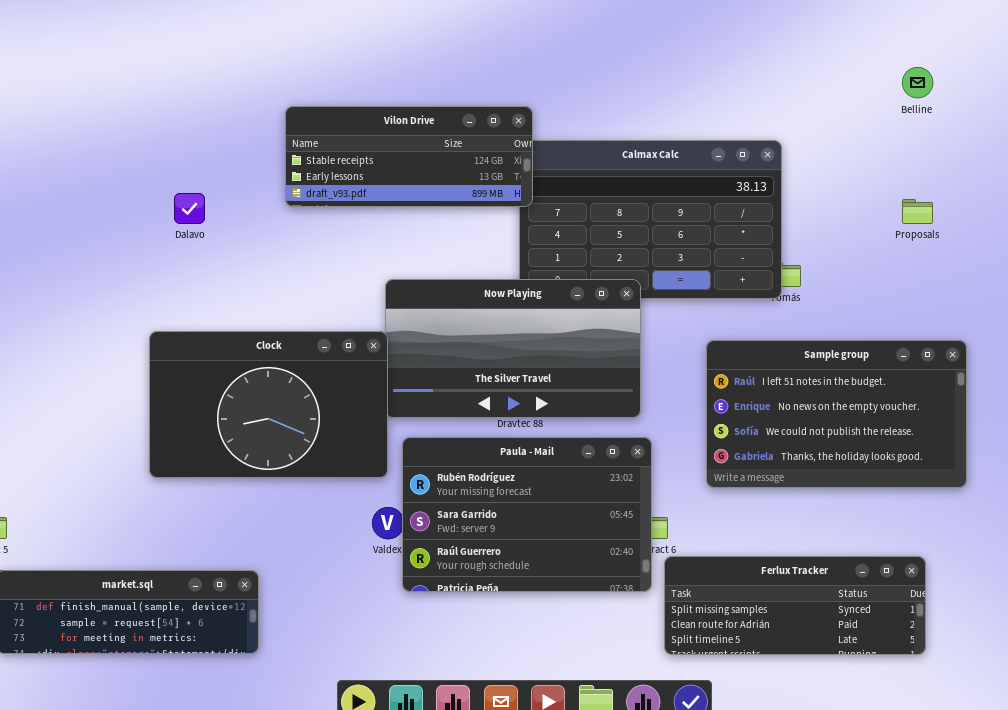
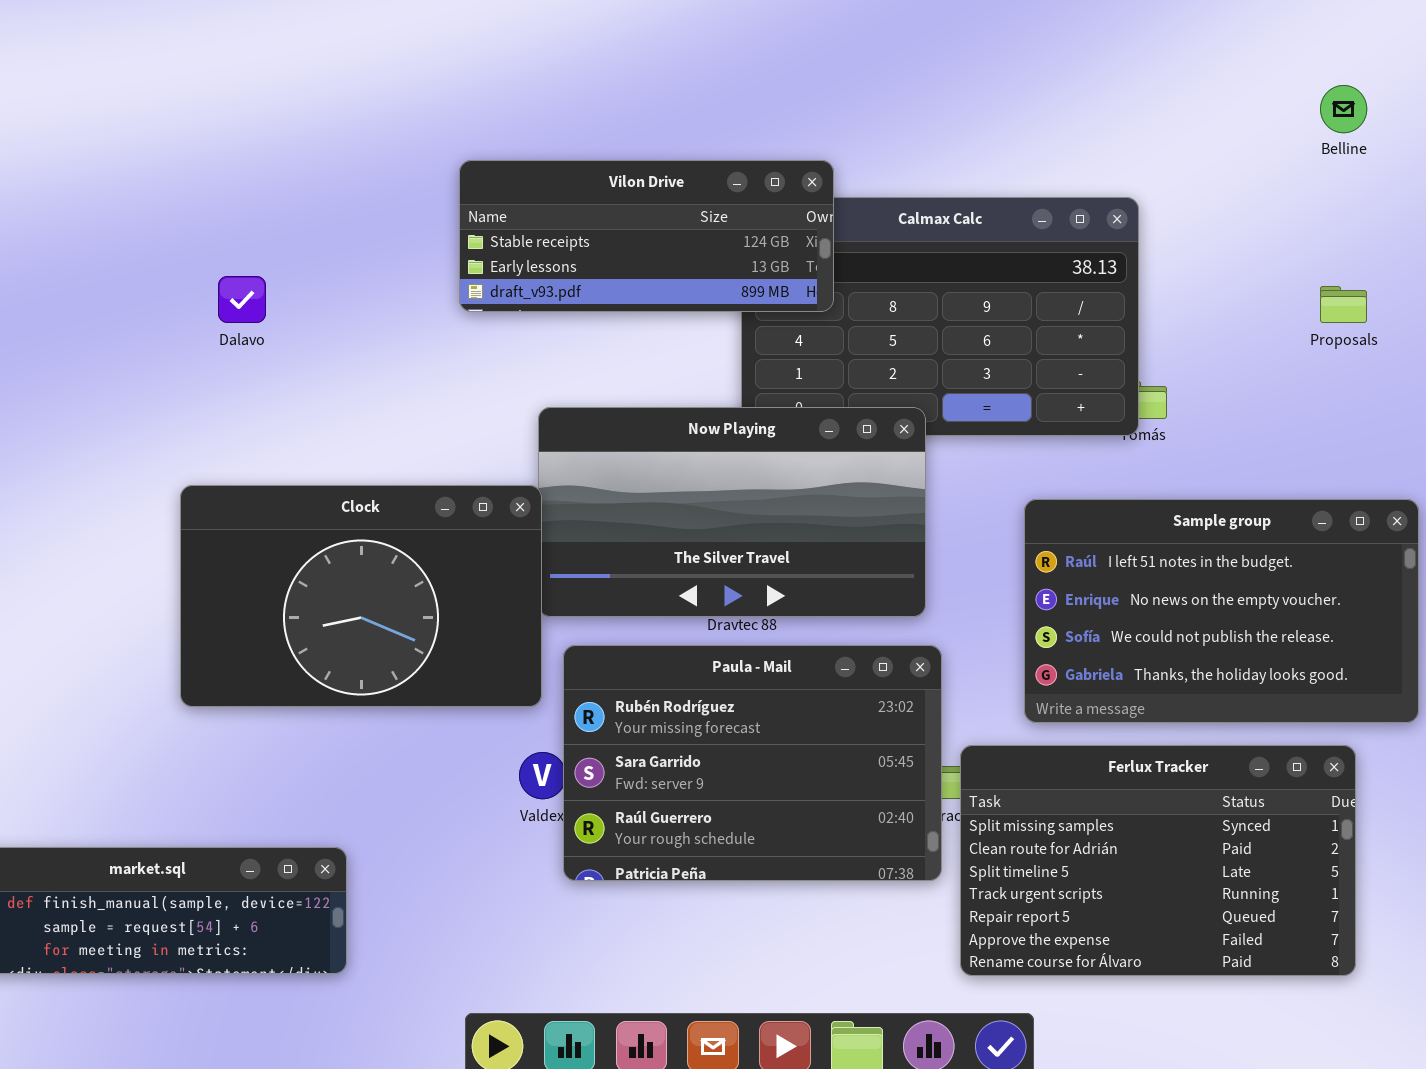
Vilon Drive: [285,106,533,207] -> [459,160,834,312], moved
Ferlux Tracker: [664,556,926,655] -> [960,745,1356,976], resized

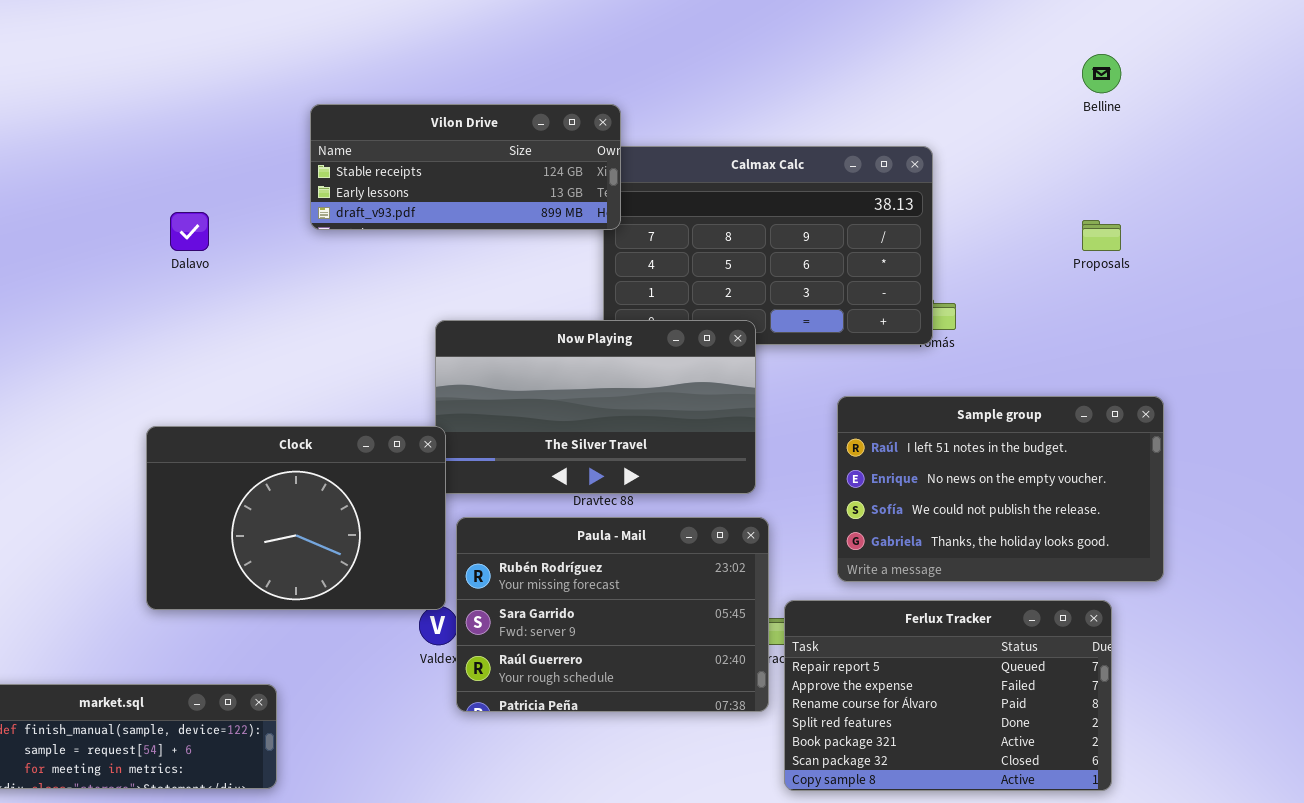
Vilon Drive: [459,160,834,312] -> [310,104,621,230], moved
Clock: [180,485,542,707] -> [146,426,446,610], moved
Ferlux Tracker: [960,745,1356,976] -> [784,600,1112,791], scrolled down 4 rows

